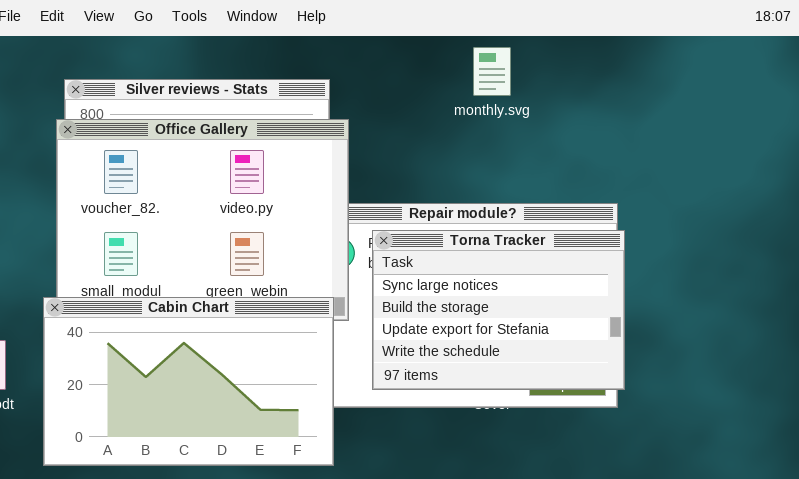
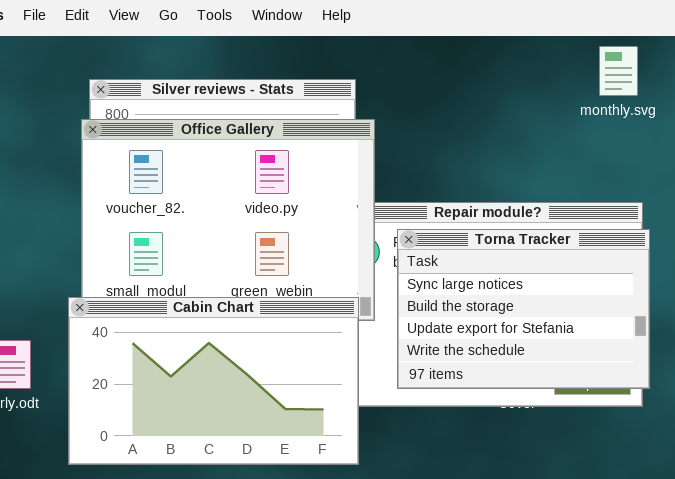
monthly.svg: [473,47,511,96] -> [599,46,638,96], moved

